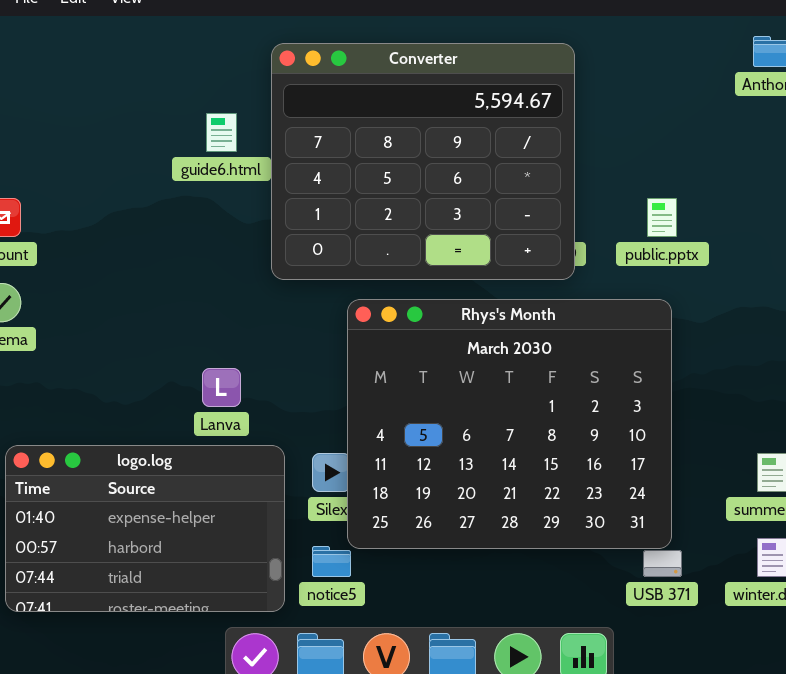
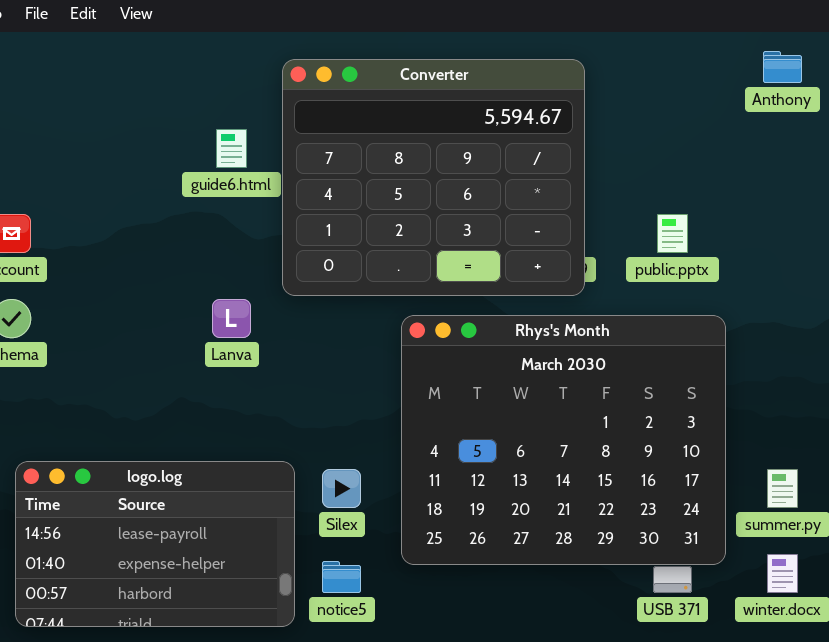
Rhys's Month: [347,299,672,549] -> [401,315,726,565], moved
Lanva: [202,368,241,407] -> [212,299,251,338], moved
logo.log: [5,445,285,612] -> [15,461,295,627], scrolled up 1 row

